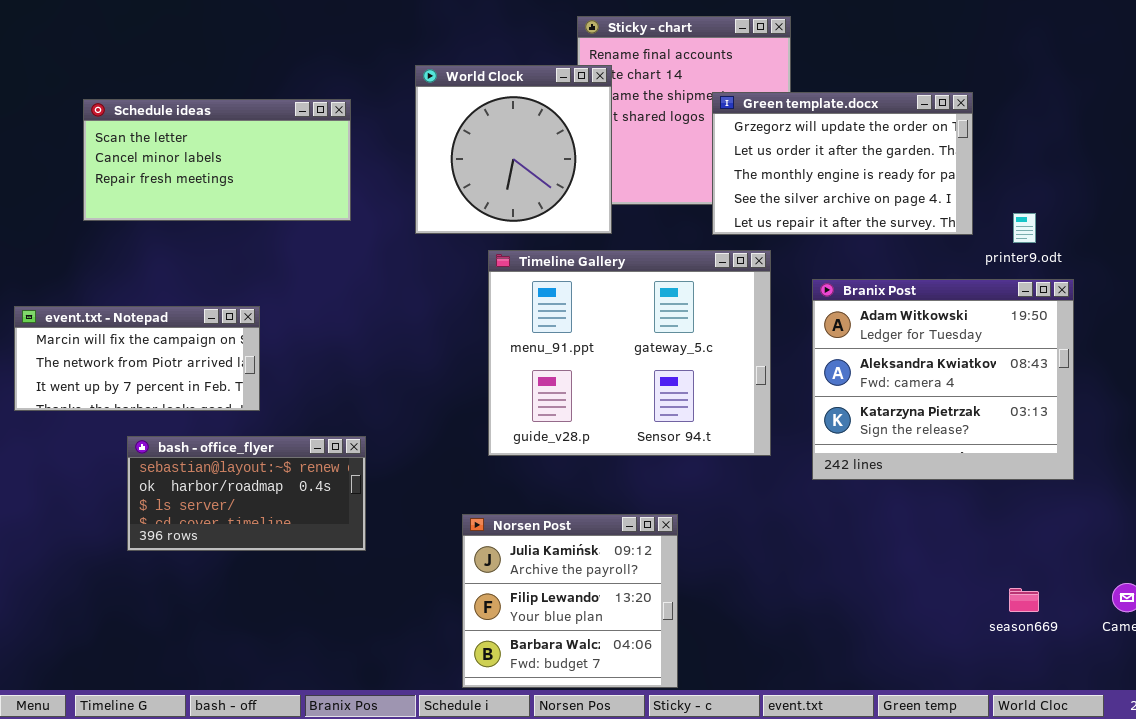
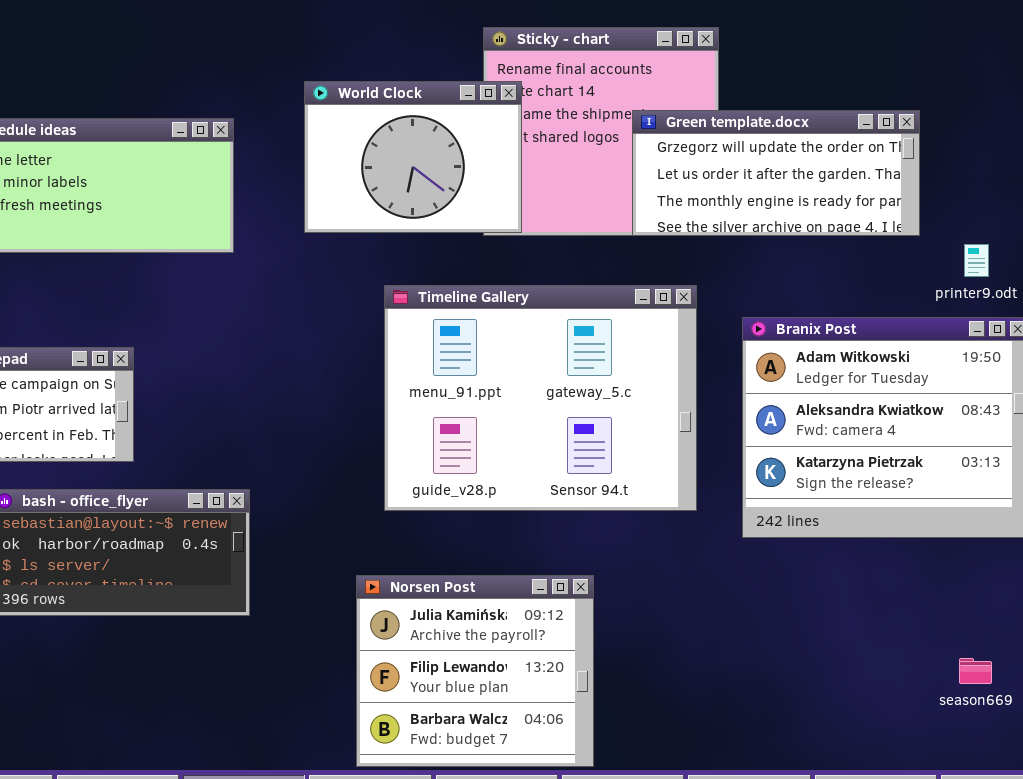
World Clock: [415,65,612,234] -> [304,81,522,233], resized
Green template.docx: [712,92,973,235] -> [632,110,920,236], resized

